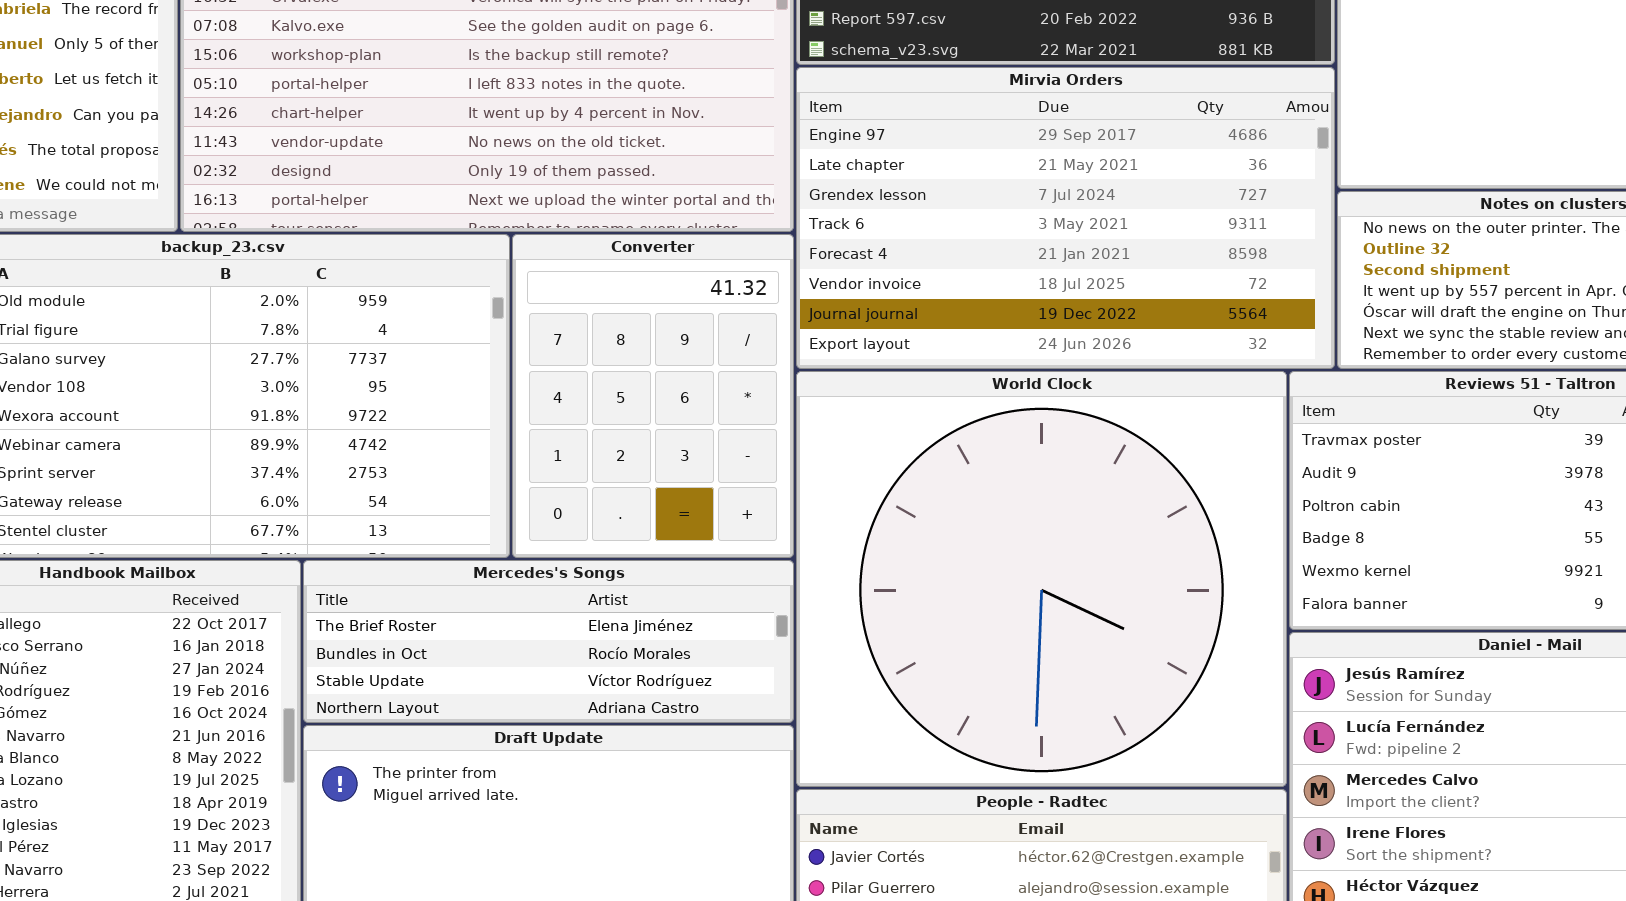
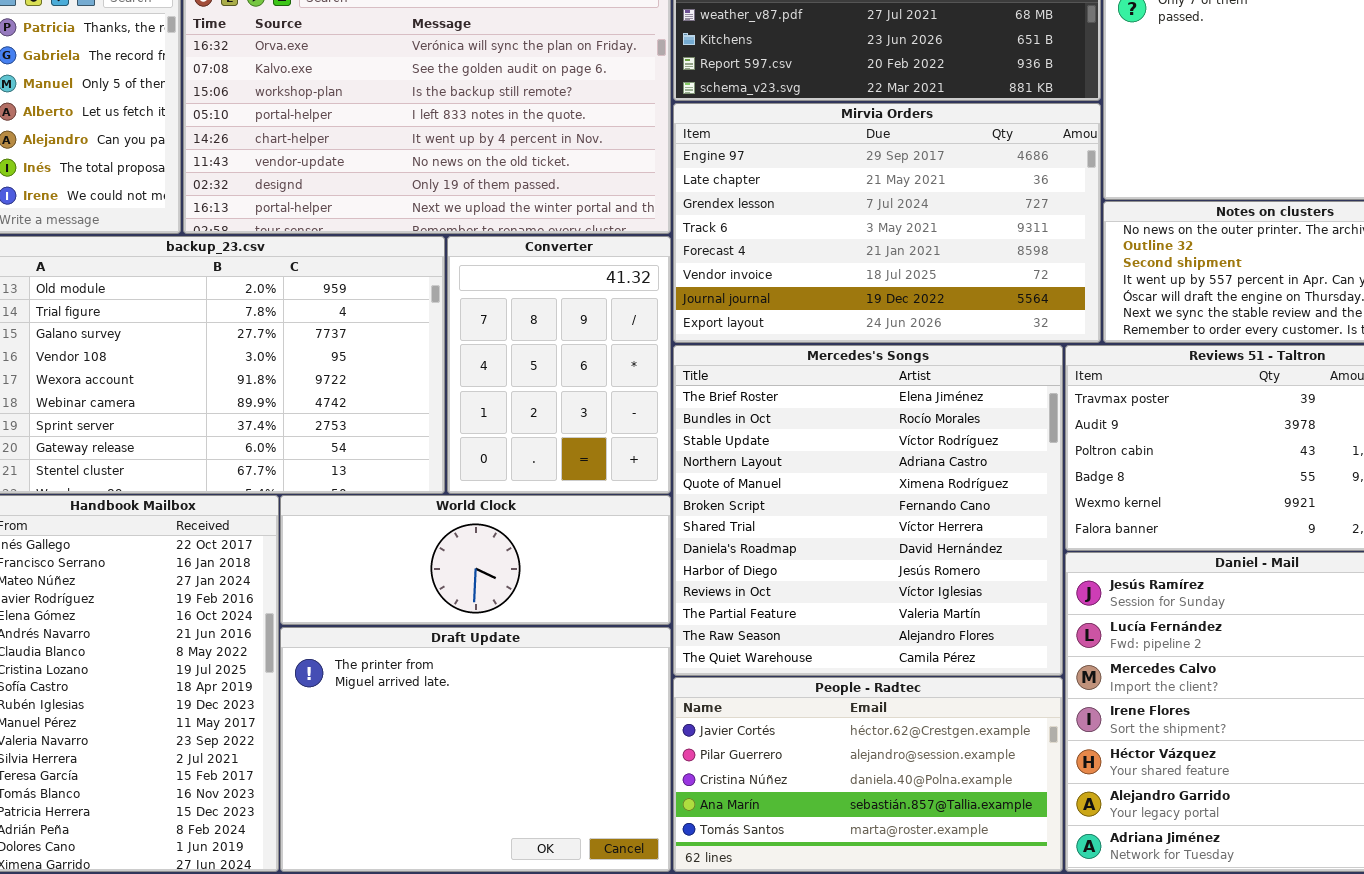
World Clock: [796,371,1287,787] -> [280,495,671,625], moved, resized
Mercedes's Songs: [303,560,794,723] -> [673,345,1063,676], moved, resized

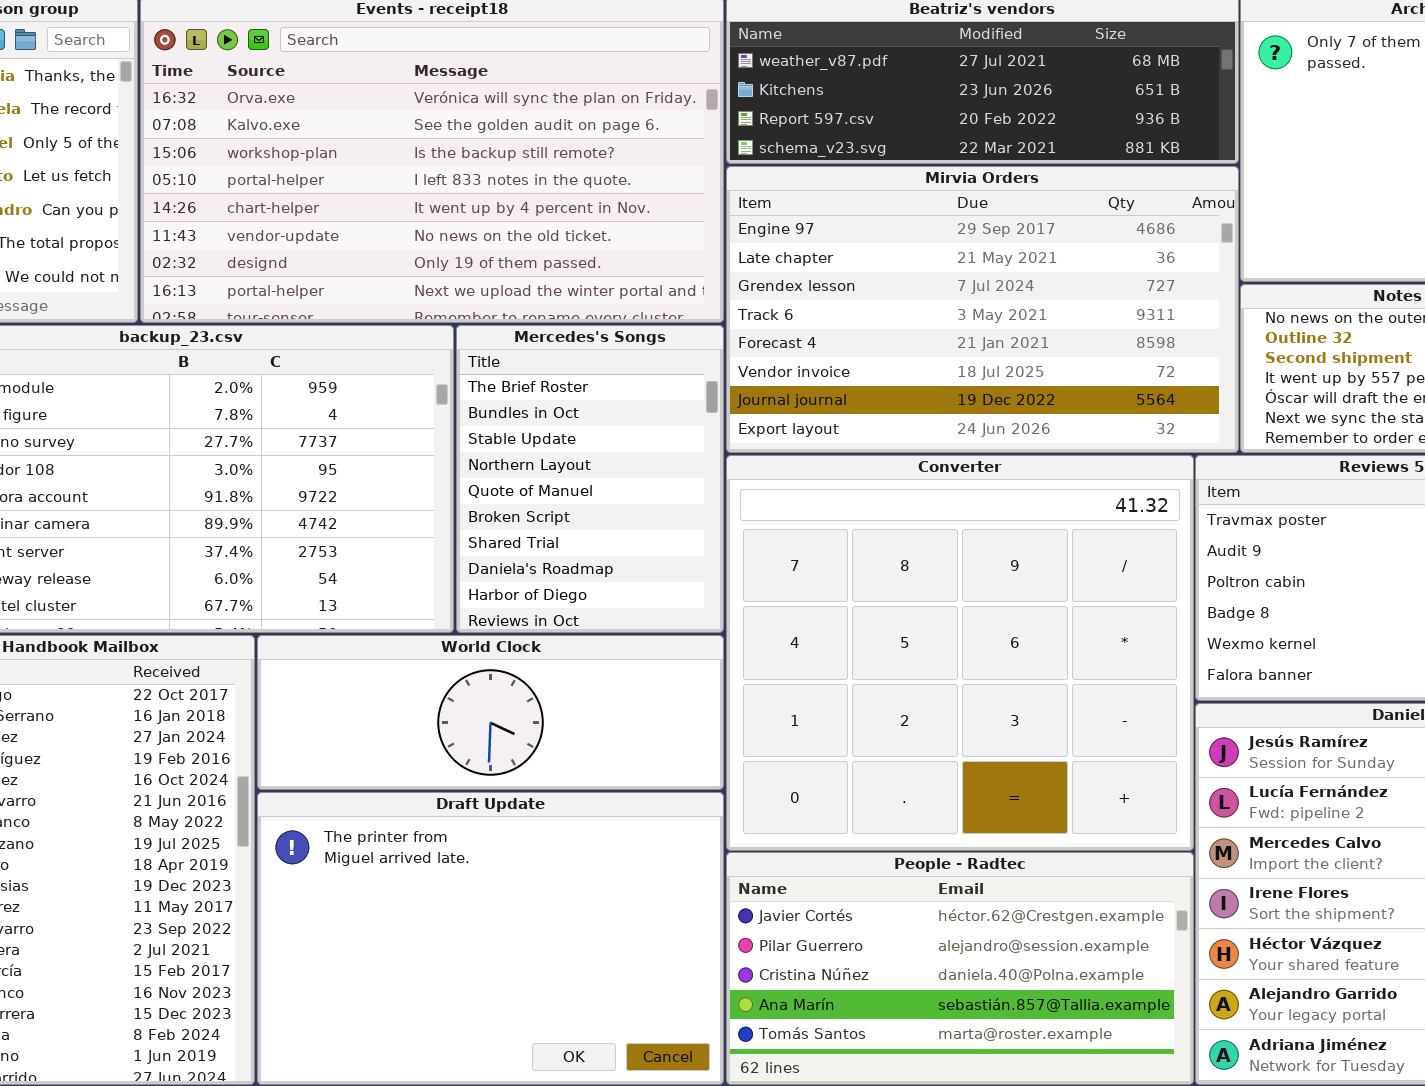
Converter: [447,236,671,494] -> [726,455,1194,851], moved, resized
Mercedes's Songs: [673,345,1063,676] -> [456,325,724,633], moved, resized

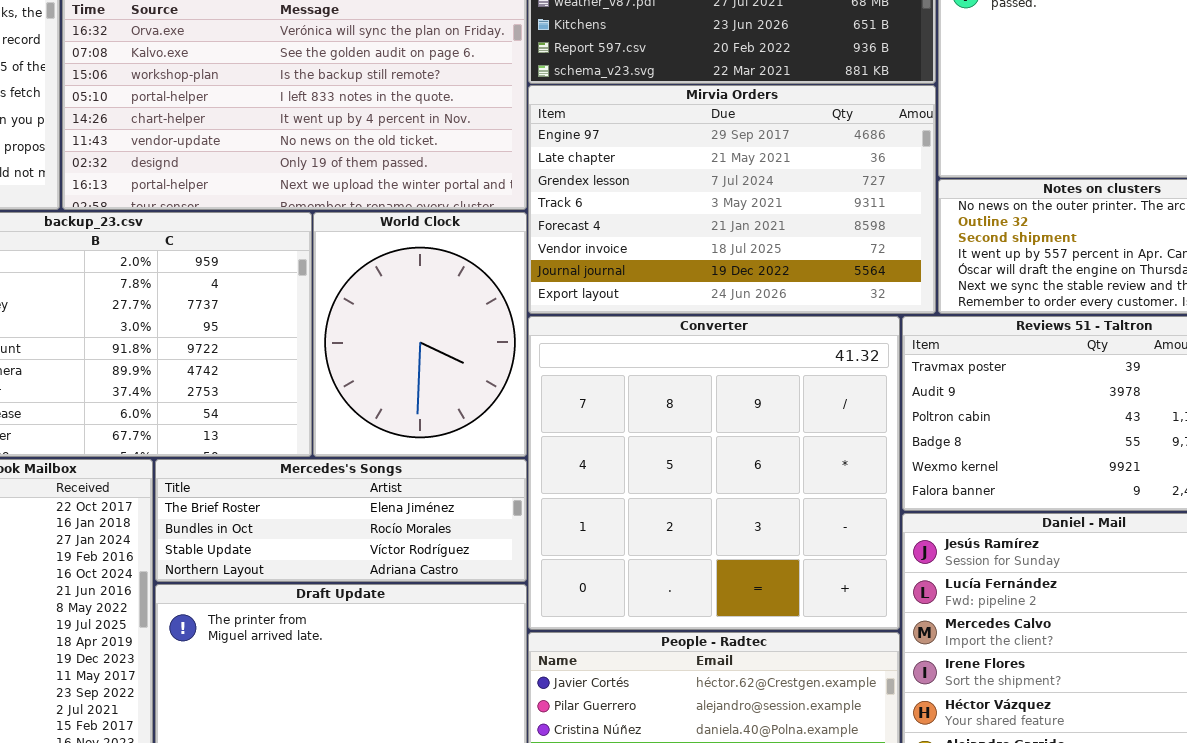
Mercedes's Songs: [456,325,724,633] -> [155,459,527,582], moved, resized
World Clock: [257,635,724,790] -> [313,212,527,457], moved, resized

